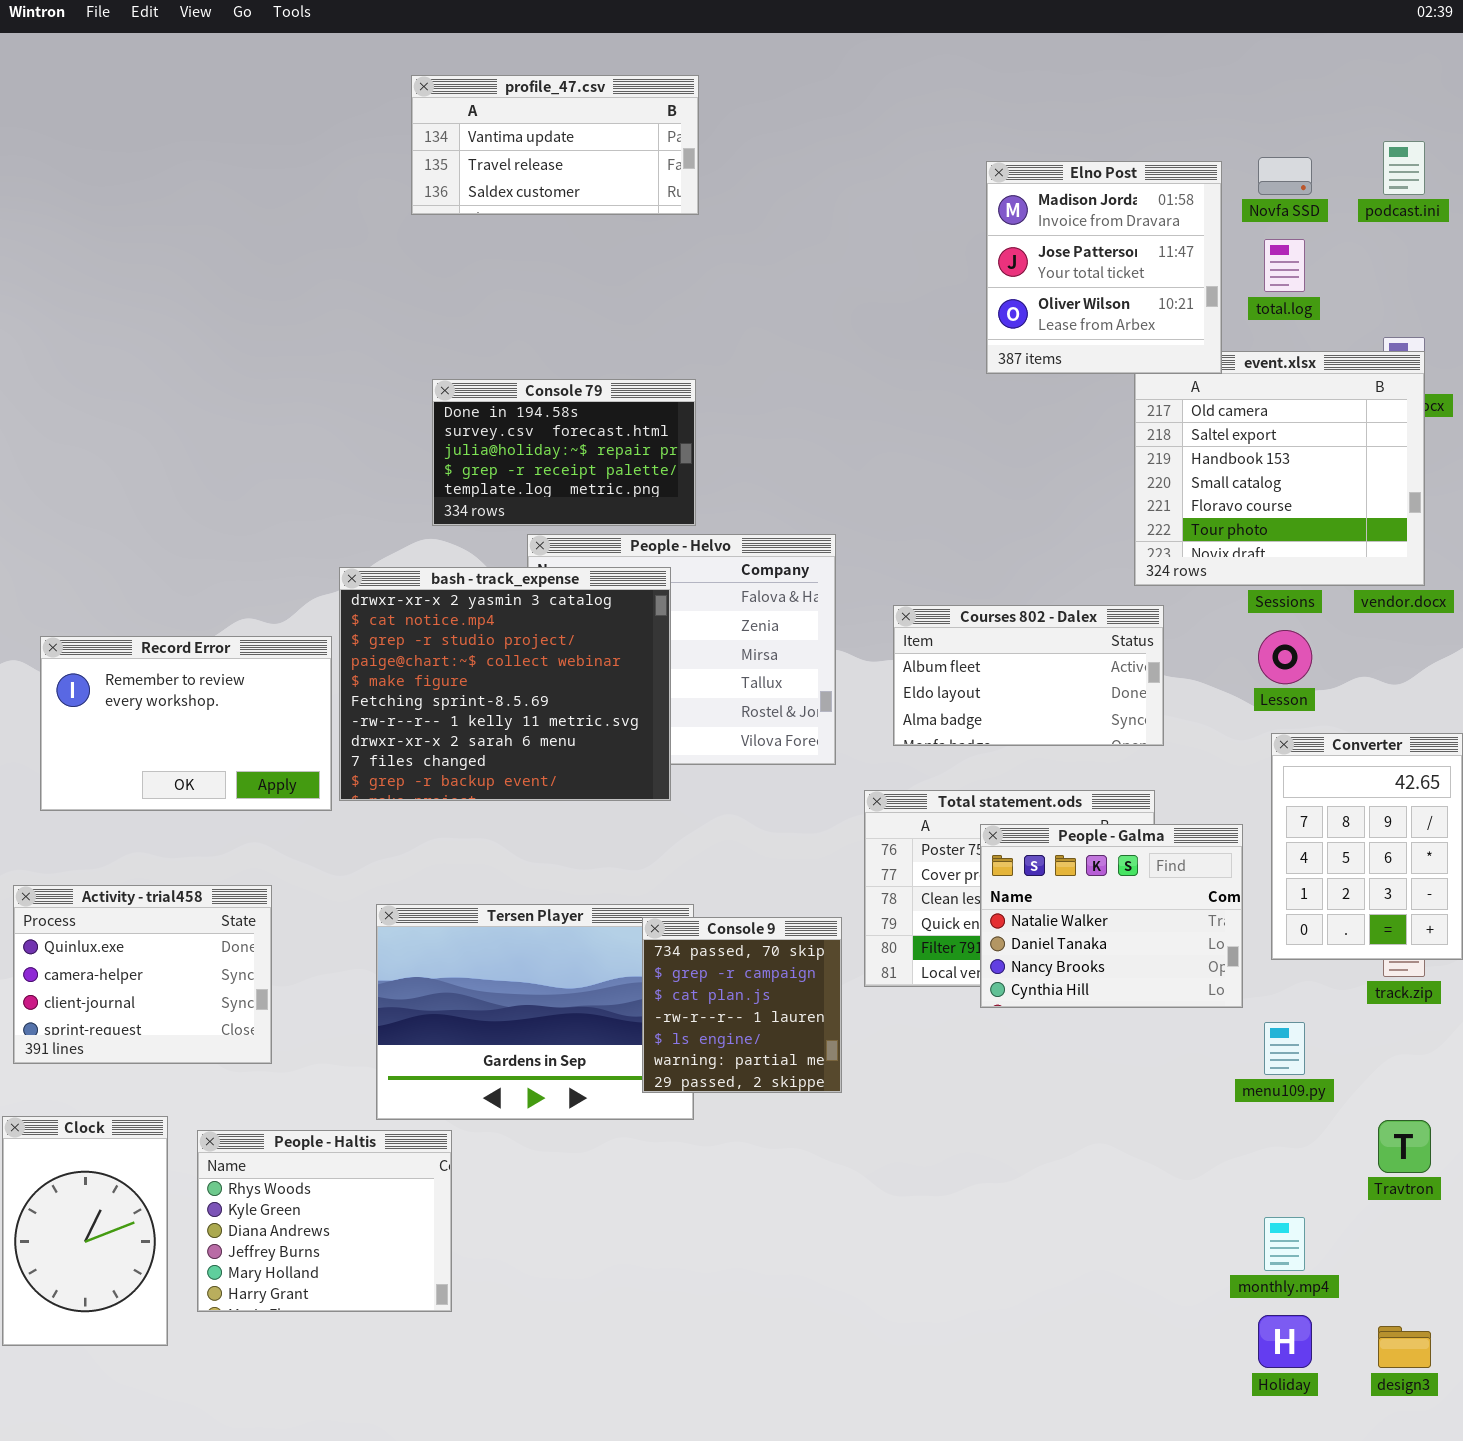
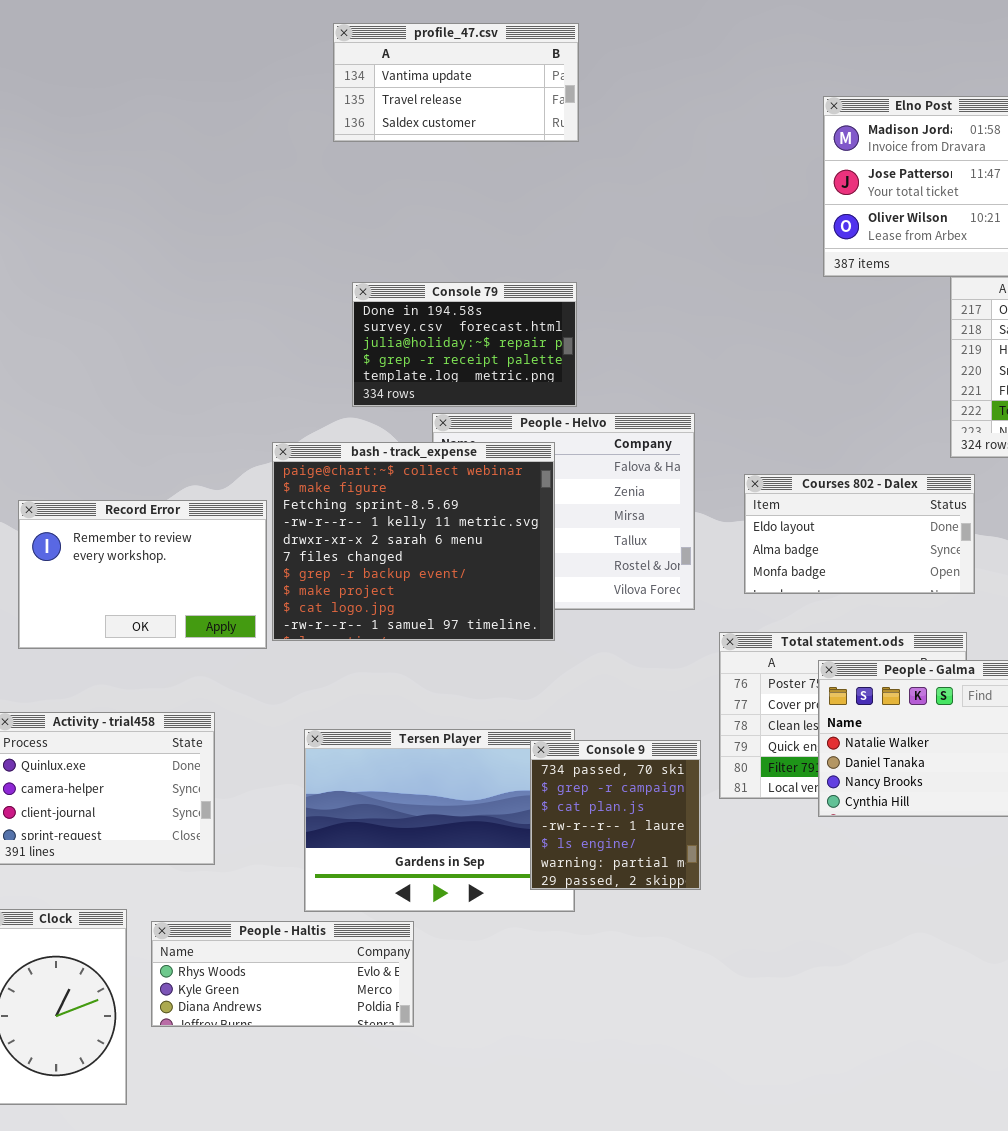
bash - track_expense: [339,567,671,801] -> [272,442,555,641], scrolled down 3 rows
Courses 802 - Dalex: [893,605,1164,746] -> [744,474,975,594], scrolled down 1 row
People - Haltis: [197,1130,452,1312] -> [151,921,414,1027], resized

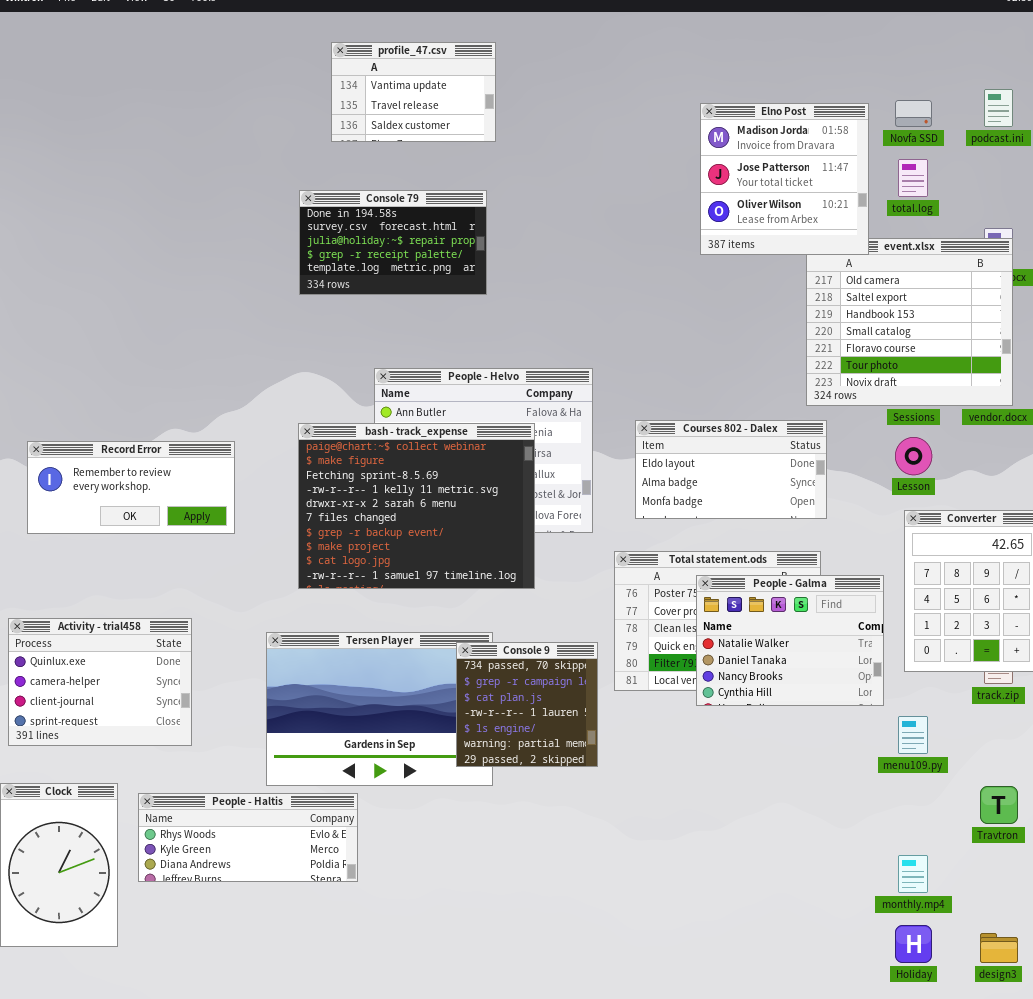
profile_47.csv: [333,23,579,142] -> [331,42,496,142], resized
Console 79: [352,282,577,407] -> [299,190,487,295], moved
bash - track_expense: [272,442,555,641] -> [298,423,535,589], moved
Record Error: [18,500,267,649] -> [27,441,235,534], resized

